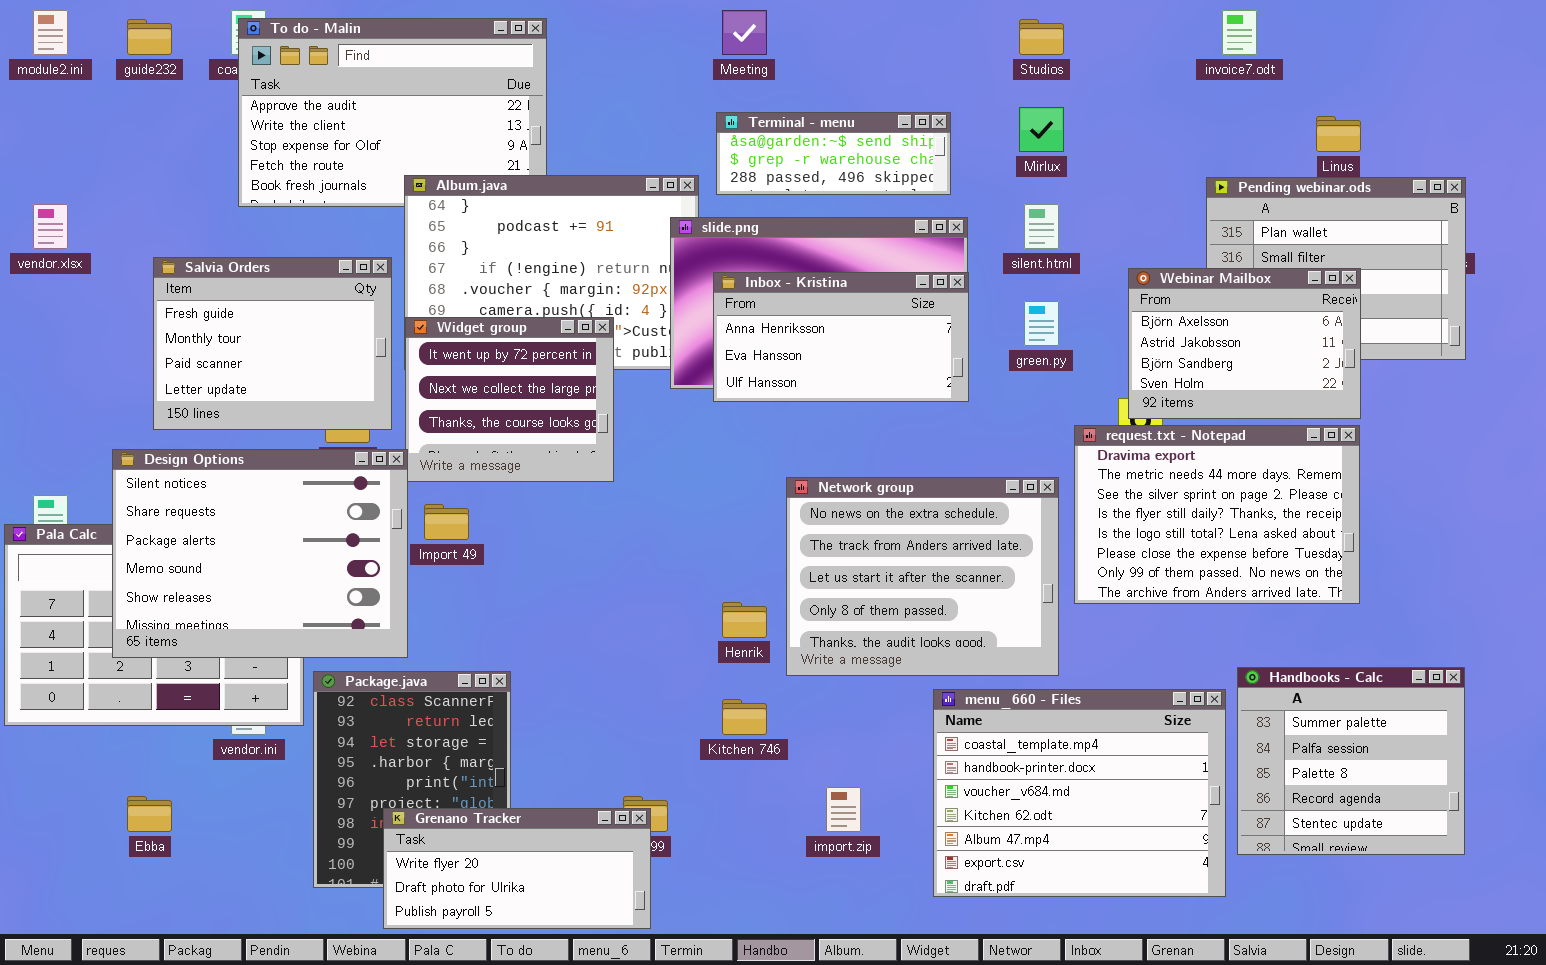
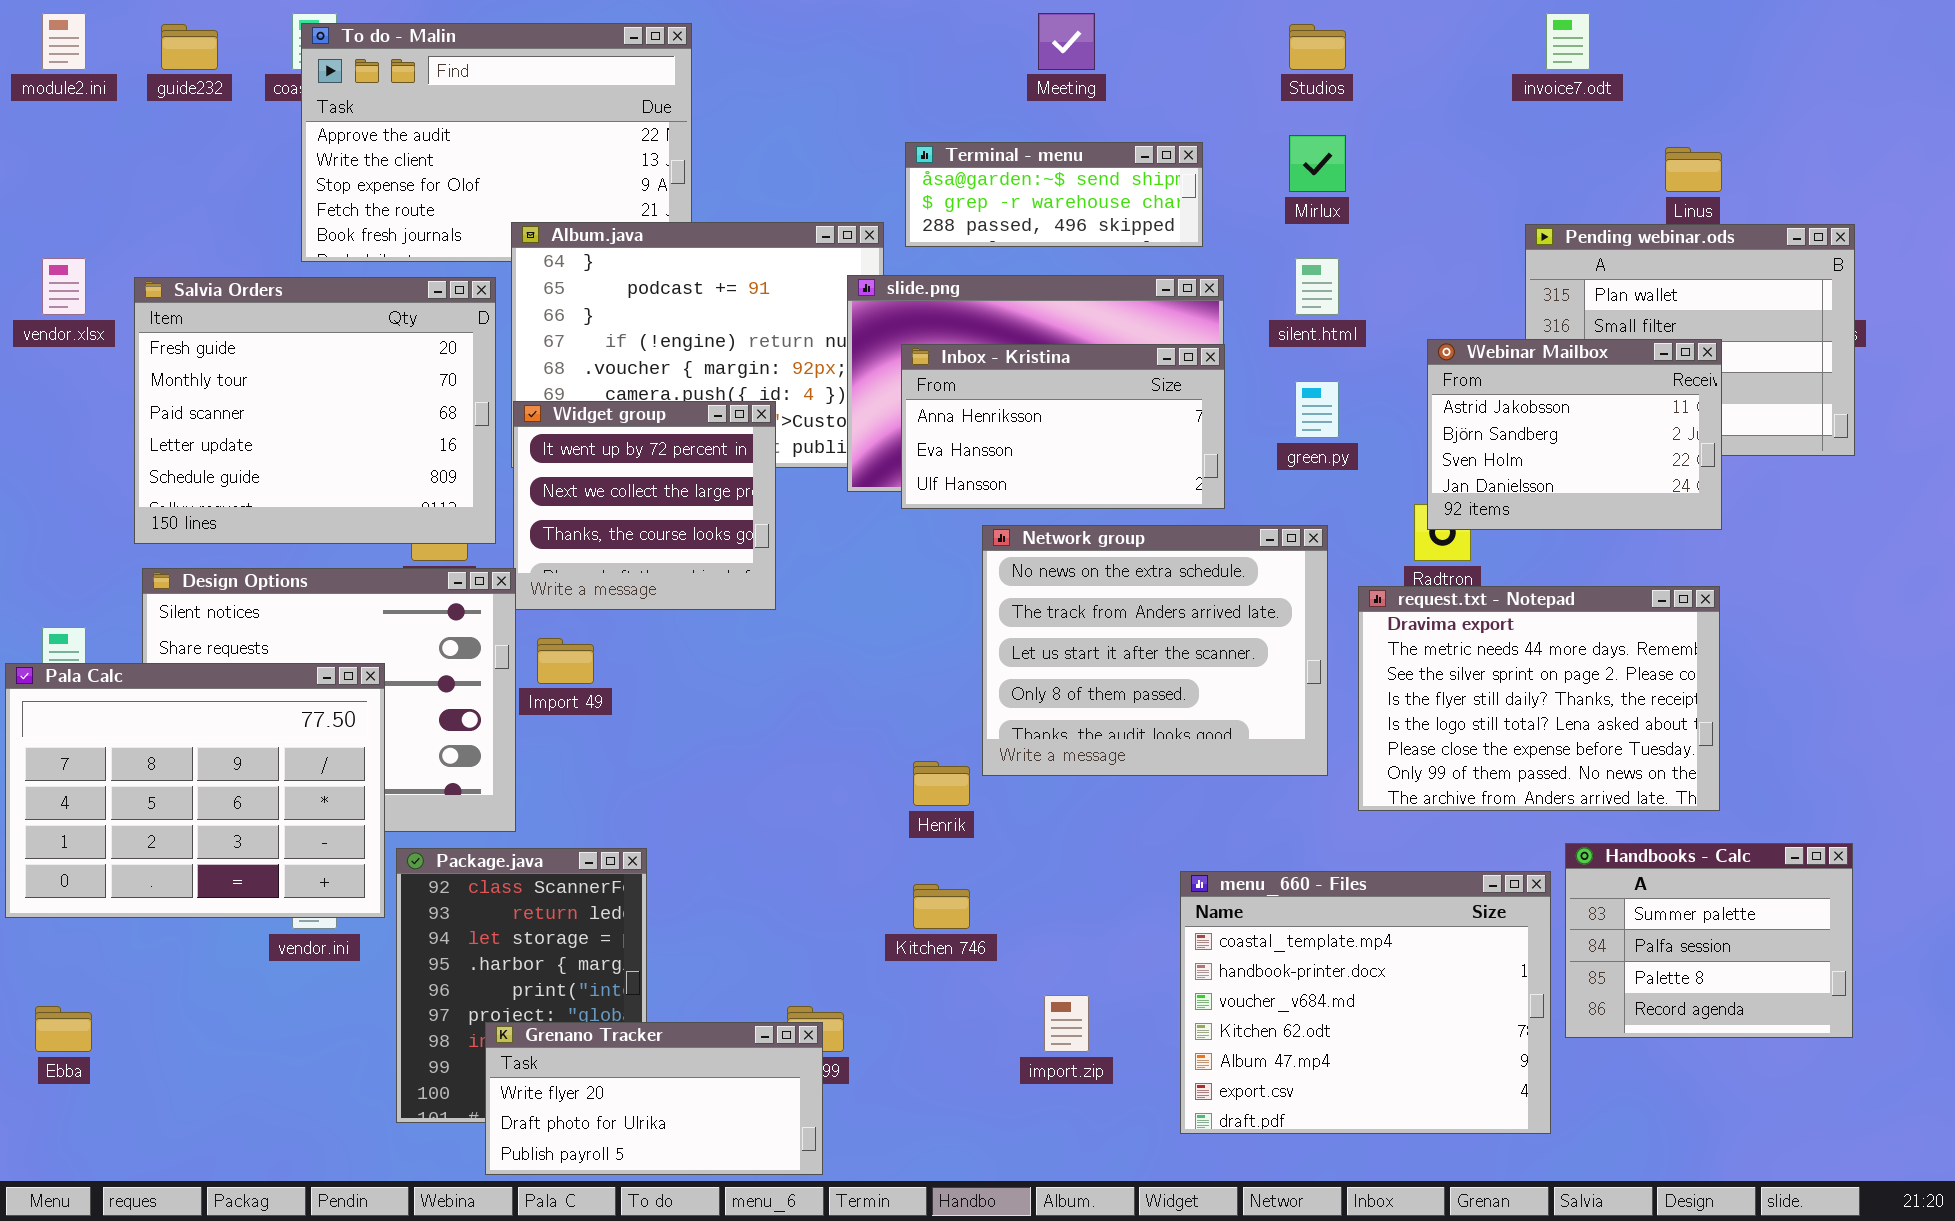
Meeting: [722,10,767,55] -> [1038,13,1095,70], moved
Salvia Orders: [153,257,392,430] -> [134,277,496,544], resized
Webinar Mailbox: [1128,268,1361,419] -> [1427,339,1722,530], scrolled down 1 row
request.txt - Notepad: [1074,425,1360,604] -> [1358,586,1720,811], moved
Network group: [786,477,1059,676] -> [982,525,1328,776], moved
Pala Calc: [4,524,304,726] -> [5,663,385,918], raised
Handbooks - Calc: [1237,667,1465,855] -> [1565,843,1853,1038], resized
Ebba: [127,796,172,832] -> [35,1006,92,1052], moved

